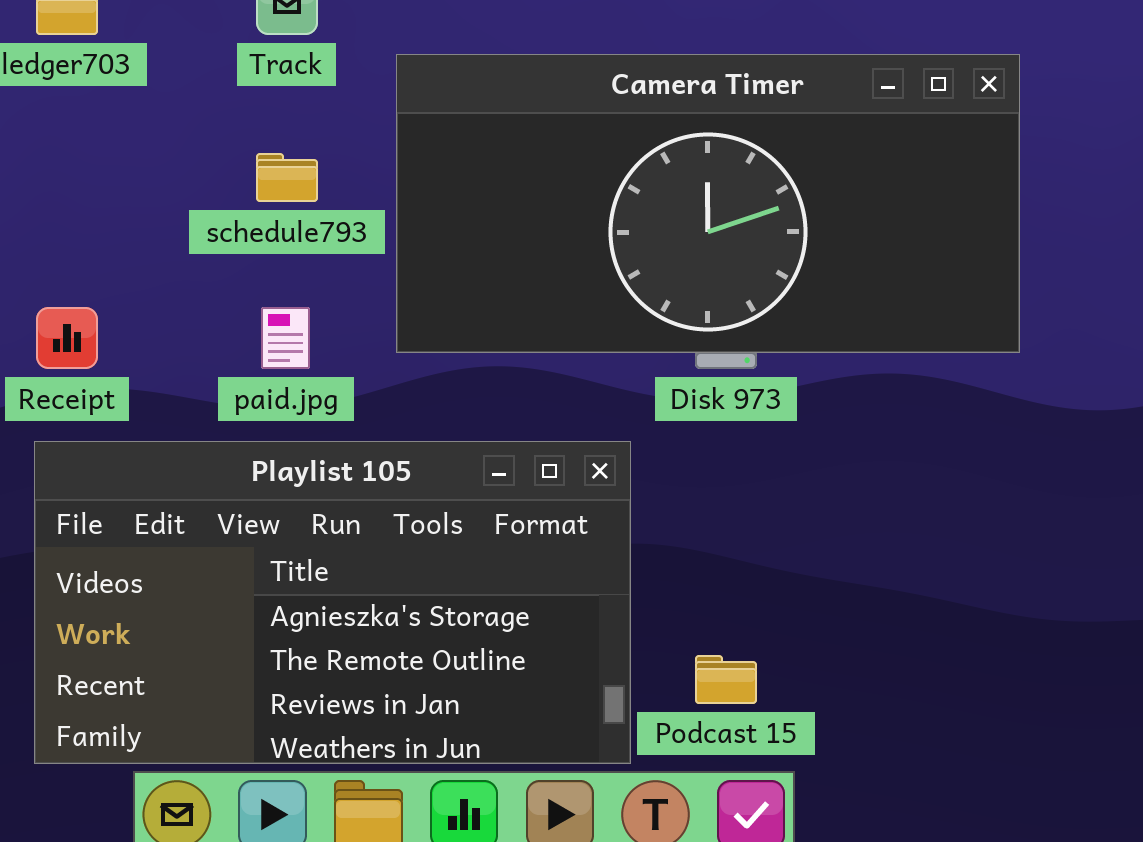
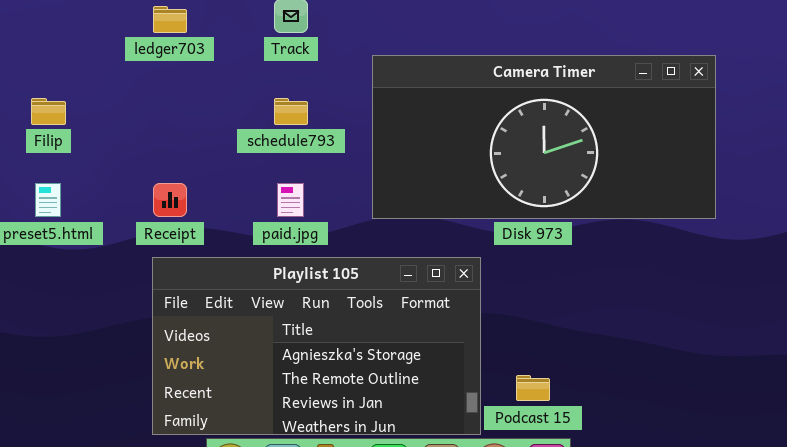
Camera Timer: [396,54,1020,353] -> [372,55,716,219], moved

